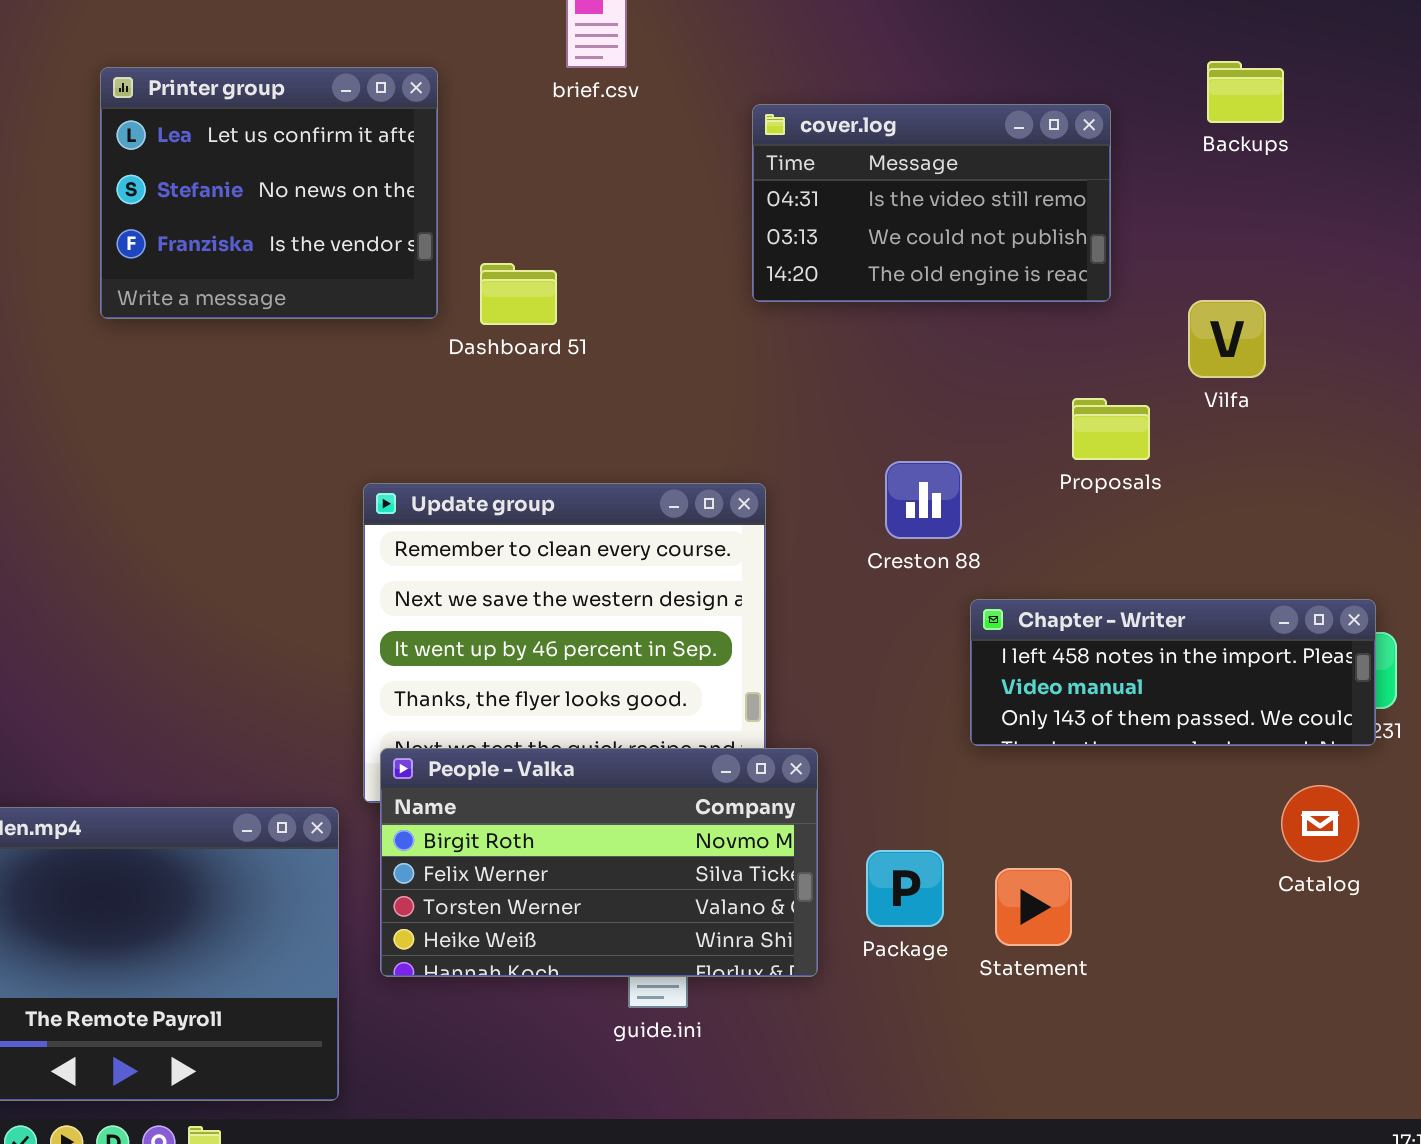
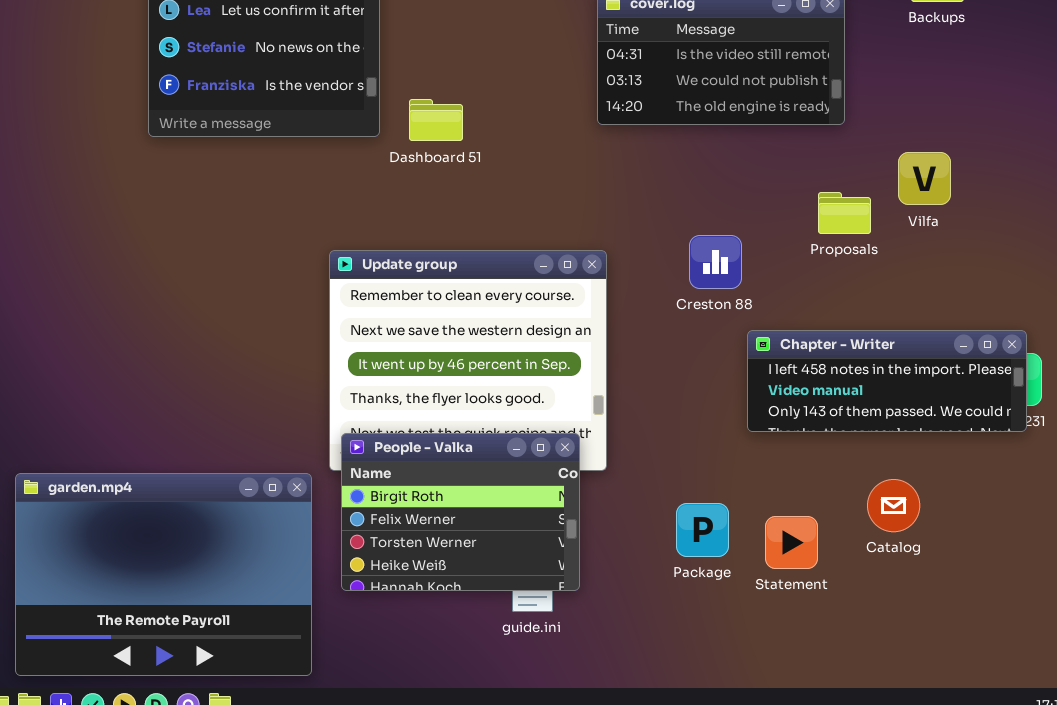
Vilfa: [1188,300,1266,378] -> [898,152,951,205], moved
People - Valka: [380,748,818,977] -> [341,433,580,591], resized
Catalog: [1281,785,1359,862] -> [867,479,920,532], moved

